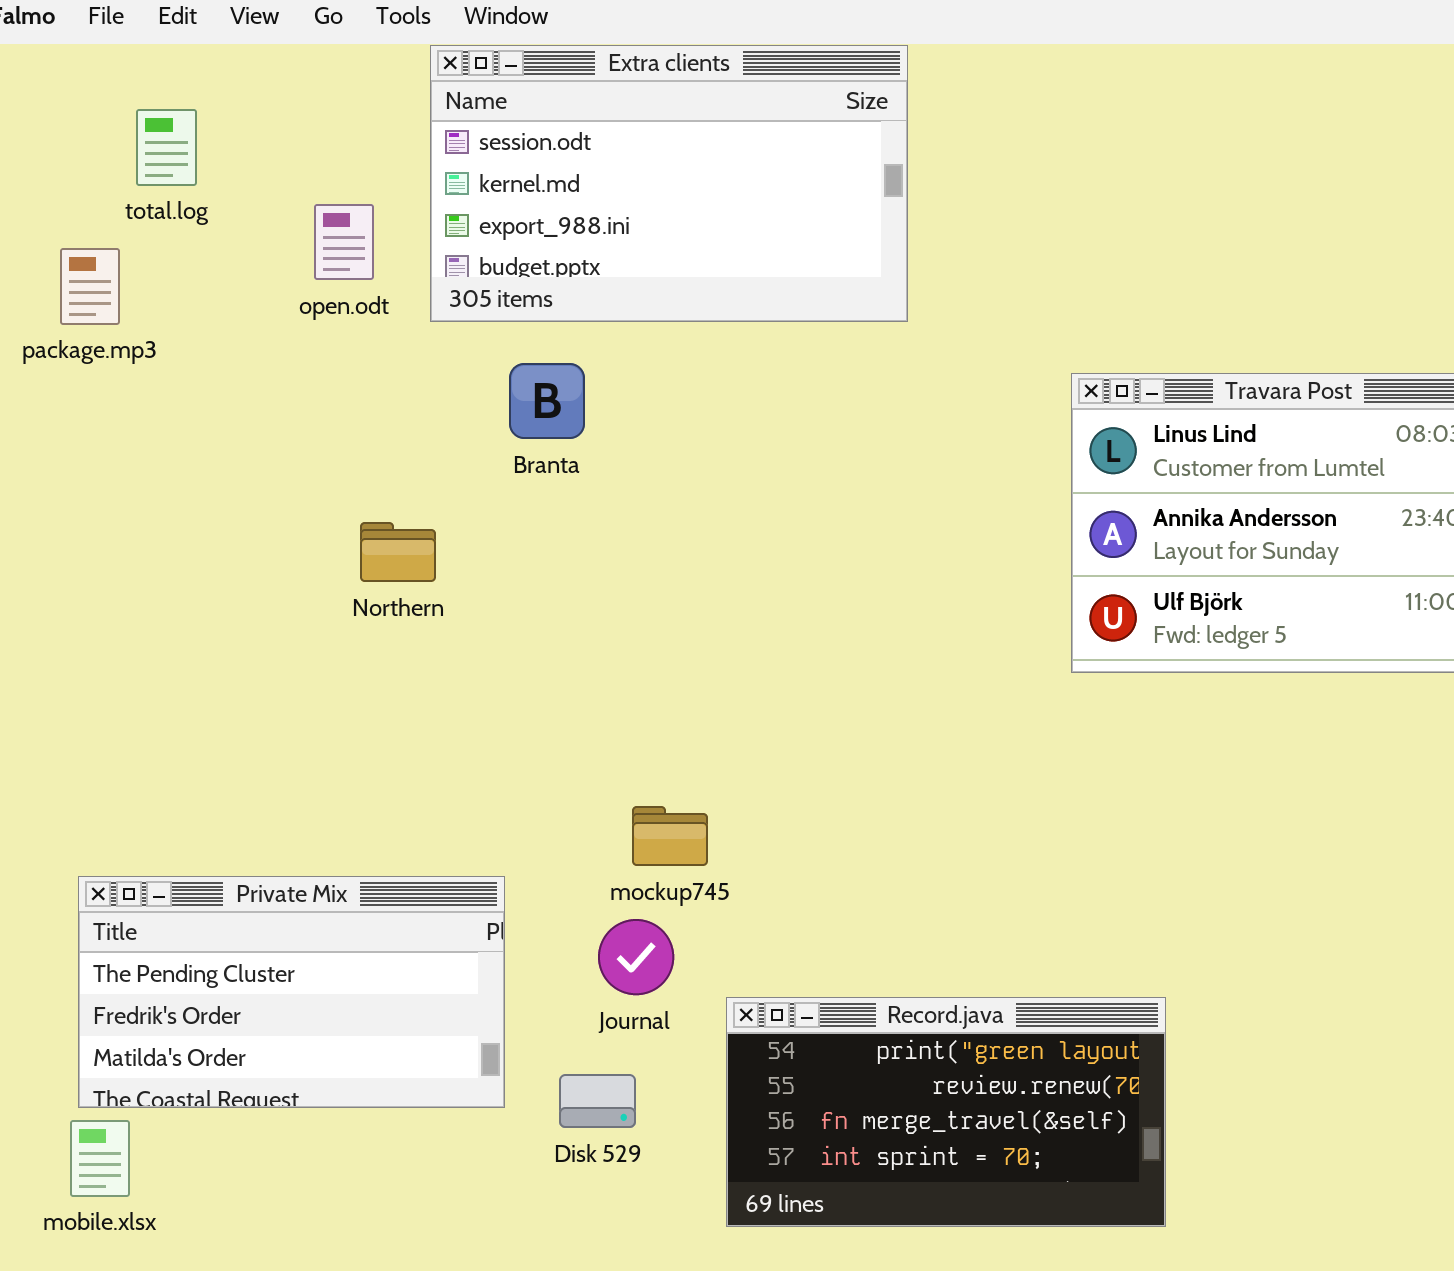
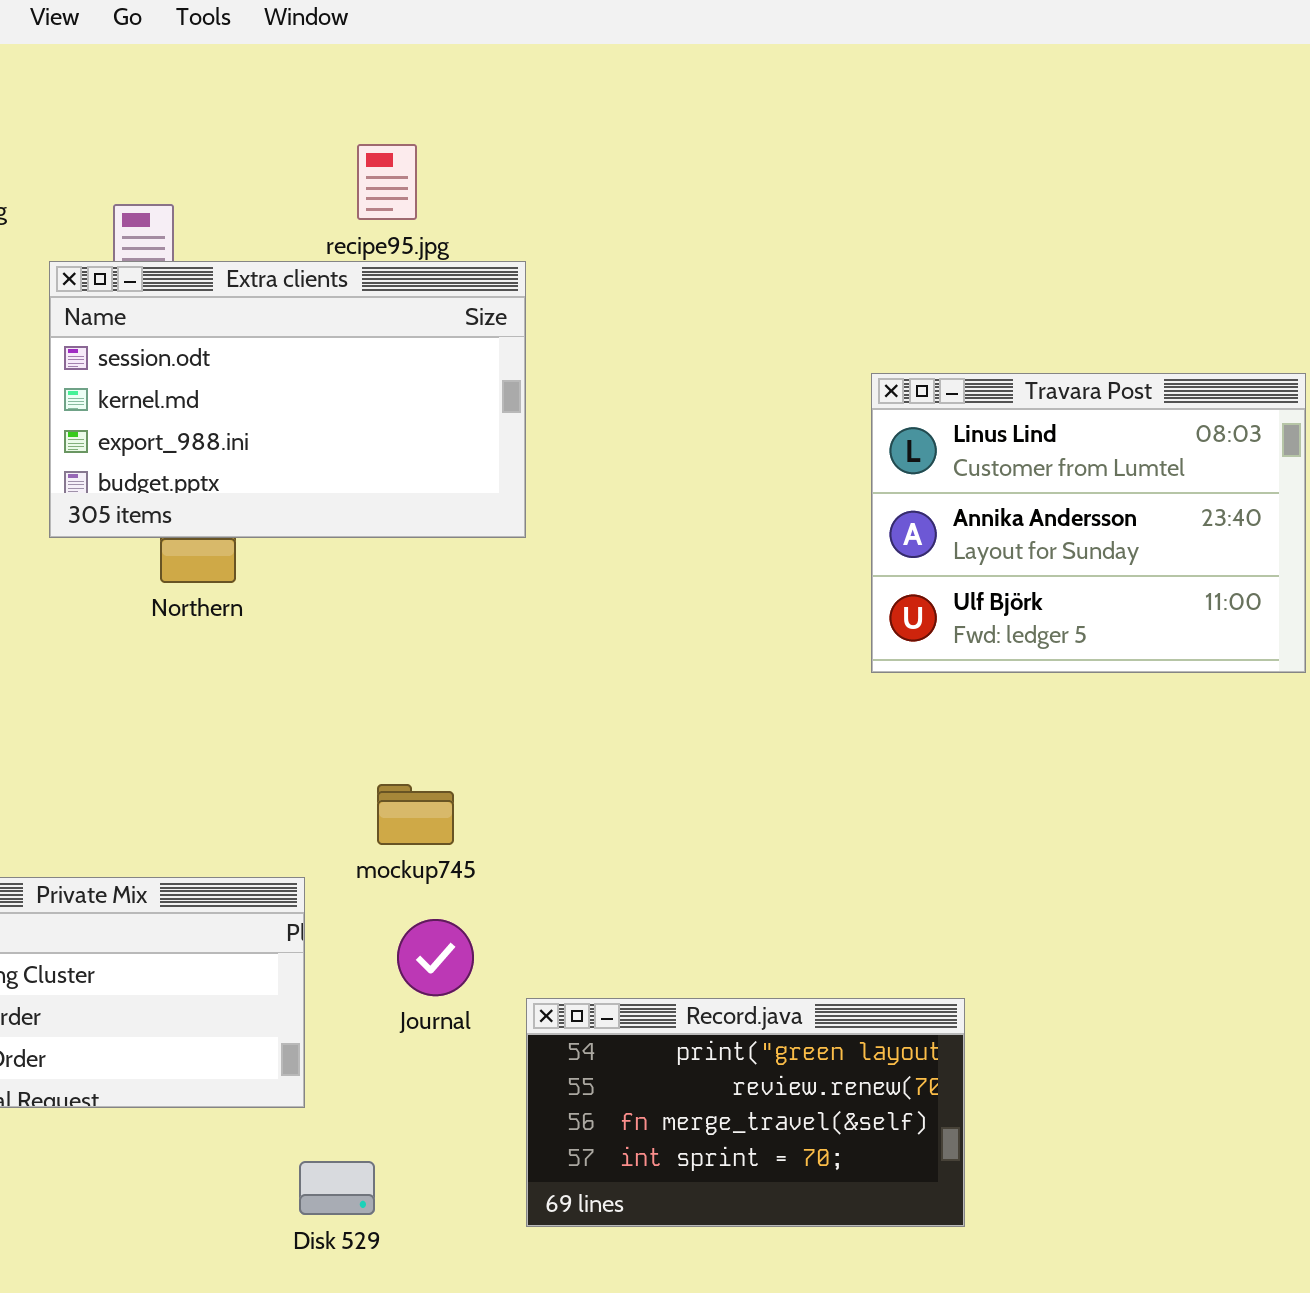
Extra clients: [430,45,908,322] -> [49,261,526,538], moved
mockup745: [632,806,708,866] -> [377,784,454,845], moved
Disk 529: [559,1074,636,1128] -> [299,1161,375,1215], moved

